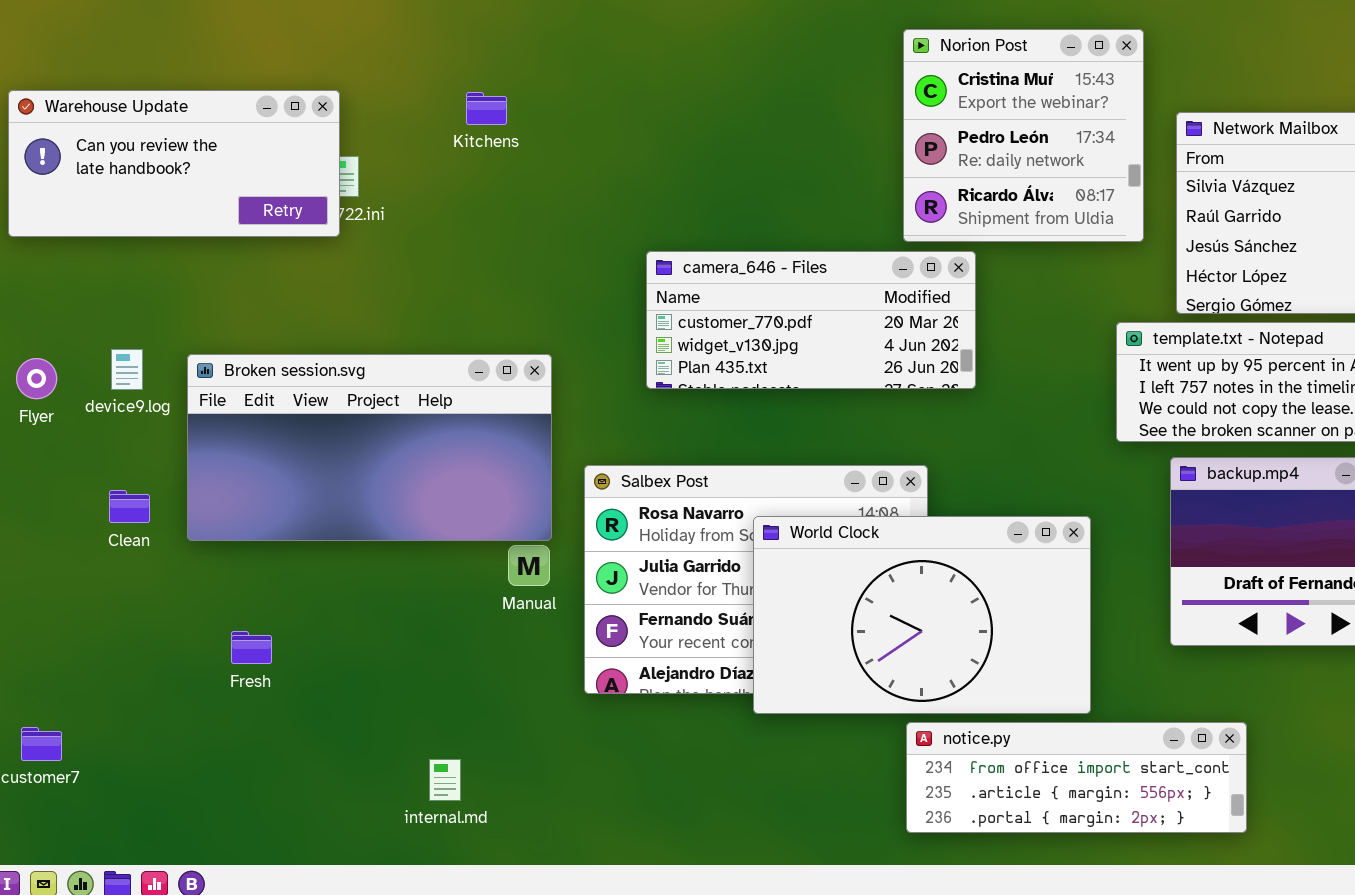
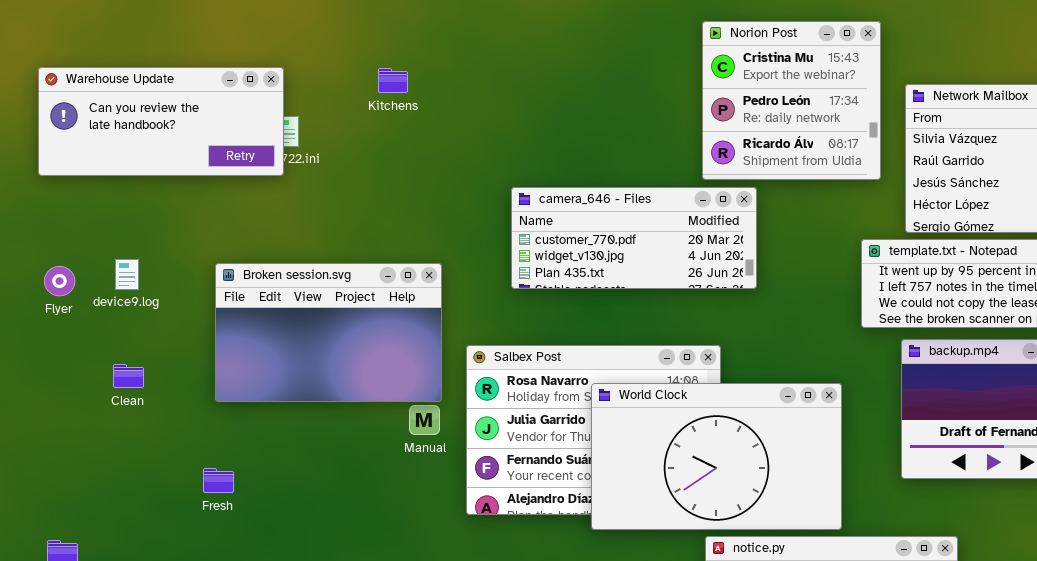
Broken session.svg: [187,354,552,541] -> [215,263,442,402], resized

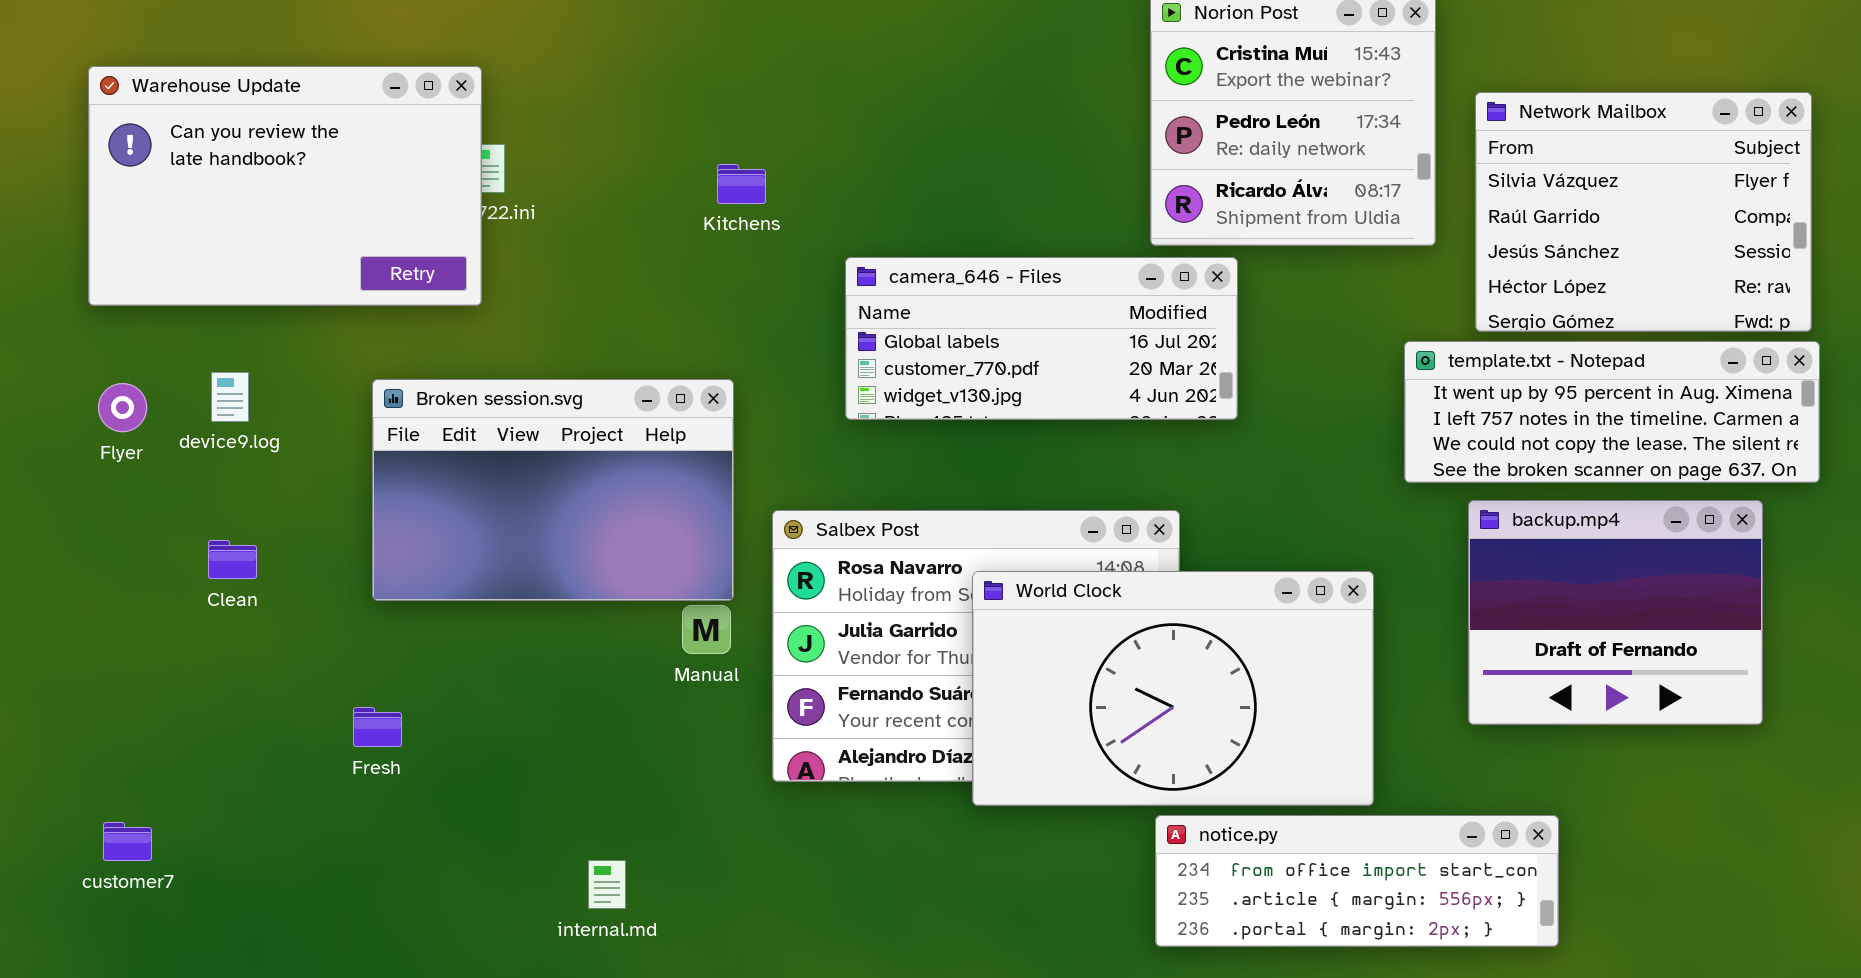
Warehouse Update: [38,67,284,176] -> [88,66,482,306], resized
Kitchens: [378,68,408,93] -> [717,164,766,204], moved
camera_646 - Files: [511,187,757,289] -> [845,257,1238,420], scrolled up 1 row

